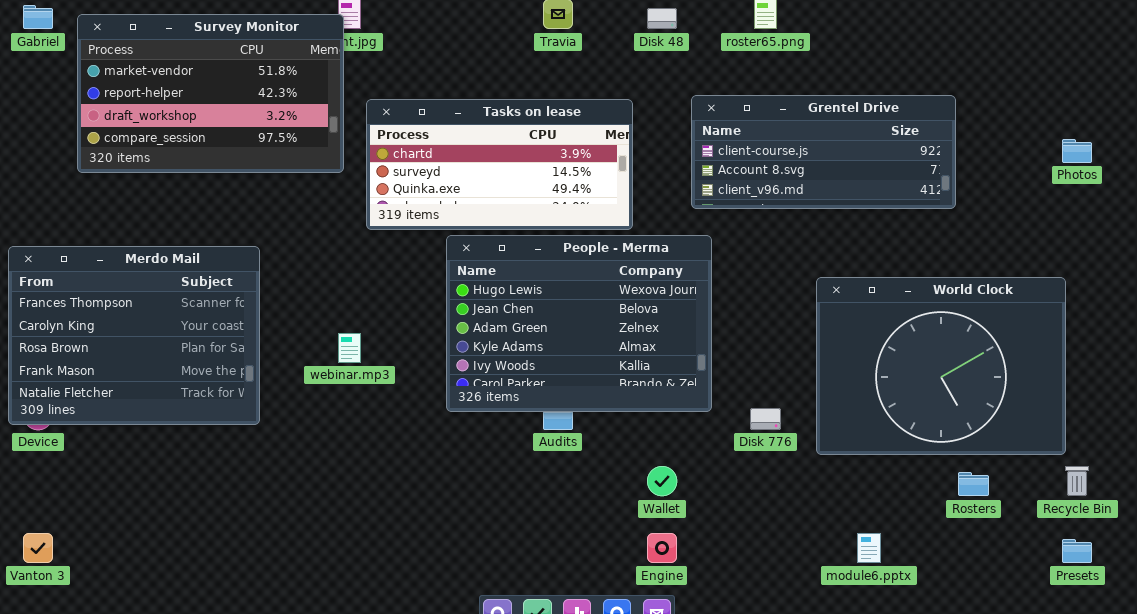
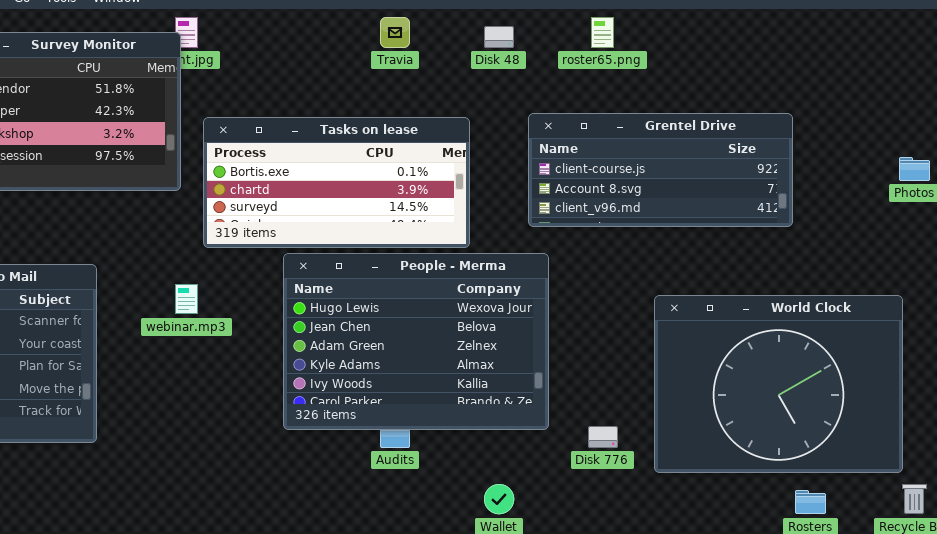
Tasks on lease: [366,99,633,230] -> [203,117,470,248], scrolled up 1 row
webinar.mp3: [338,333,361,363] -> [175,284,198,314], moved

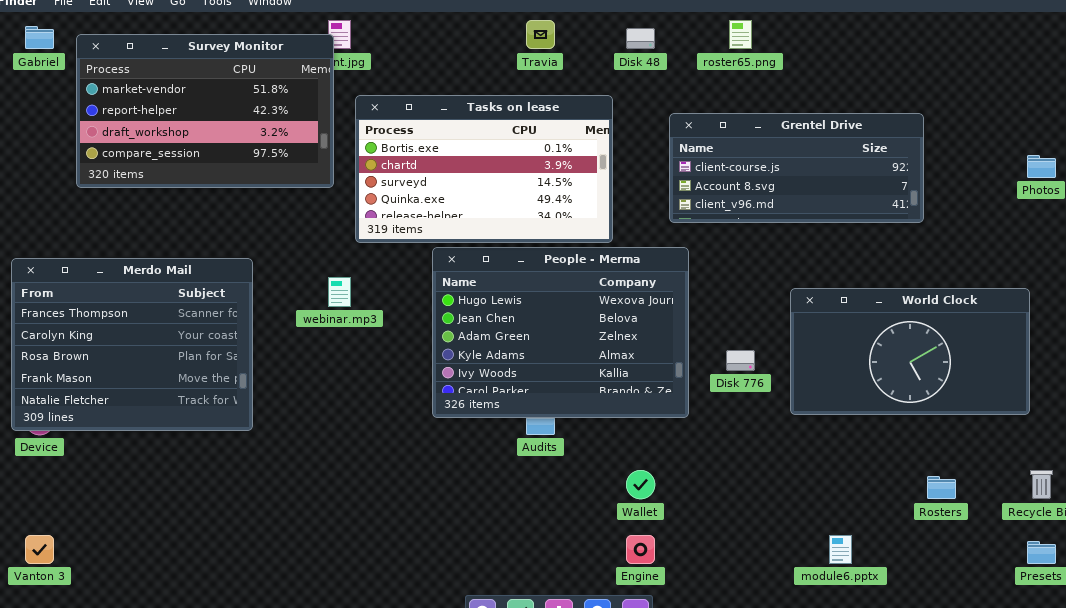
Tasks on lease: [203,117,470,248] -> [355,95,613,243], resized
World Clock: [654,295,903,473] -> [790,288,1030,415], resized
Disk 776: [588,426,618,448] -> [726,350,755,371], moved

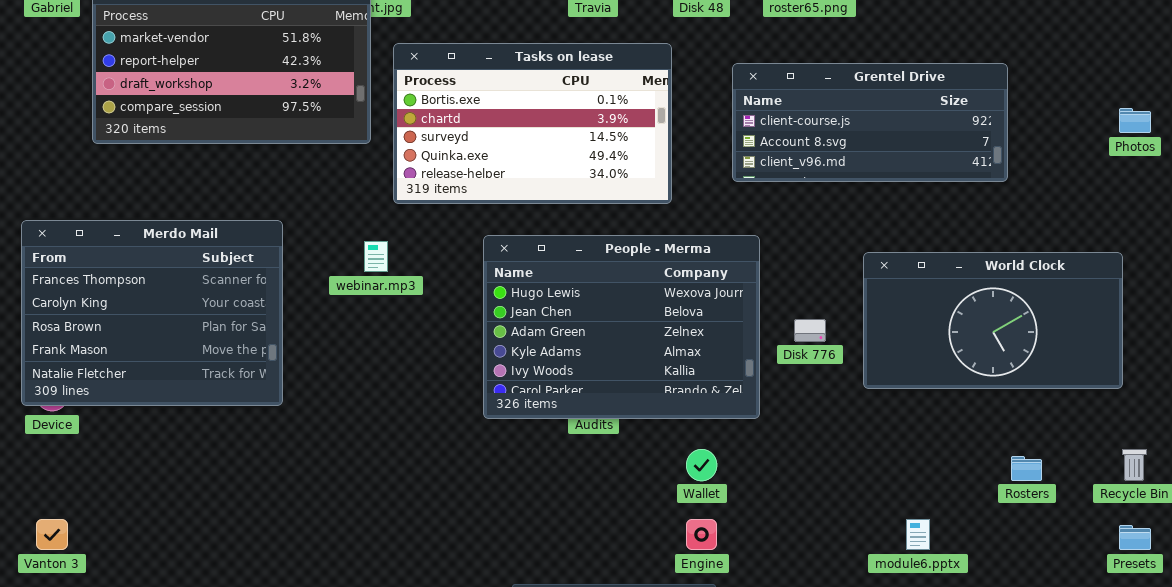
People - Merma: [432,247,689,418] -> [483,235,760,419], moved

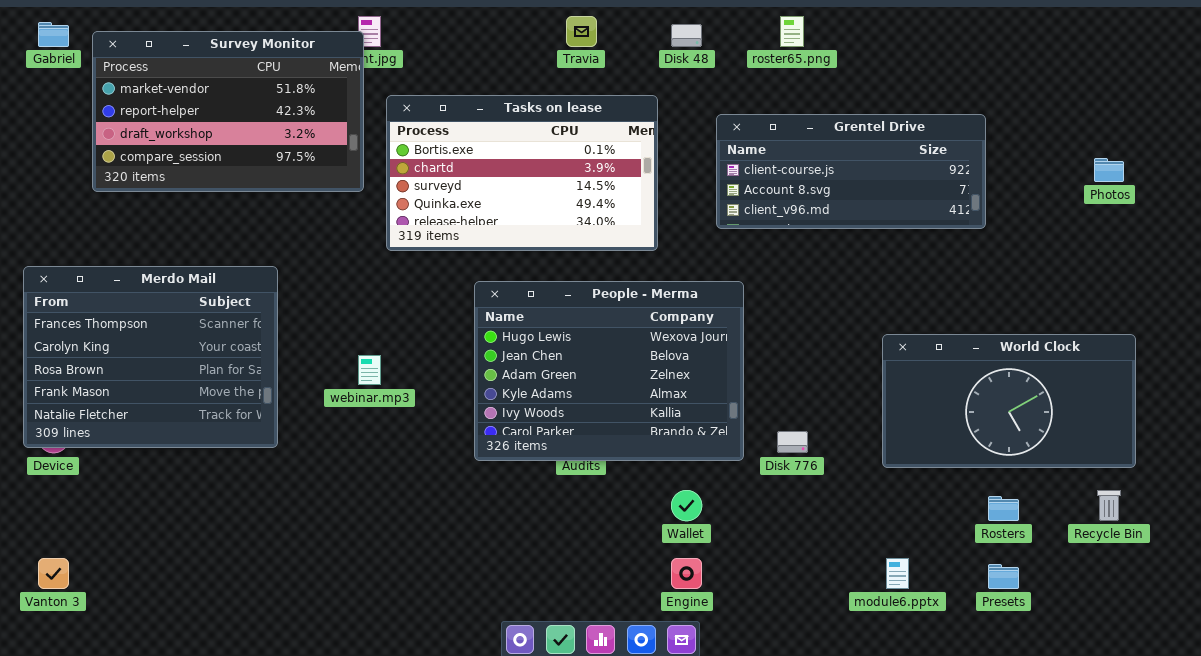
webinar.mp3: [364,241,388,272] -> [358,355,381,385], moved
World Clock: [863,252,1123,389] -> [882,334,1136,468], moved
Disk 776: [794,319,826,342] -> [777,431,808,453], moved
Presets: [1119,525,1151,550] -> [988,564,1019,589], moved

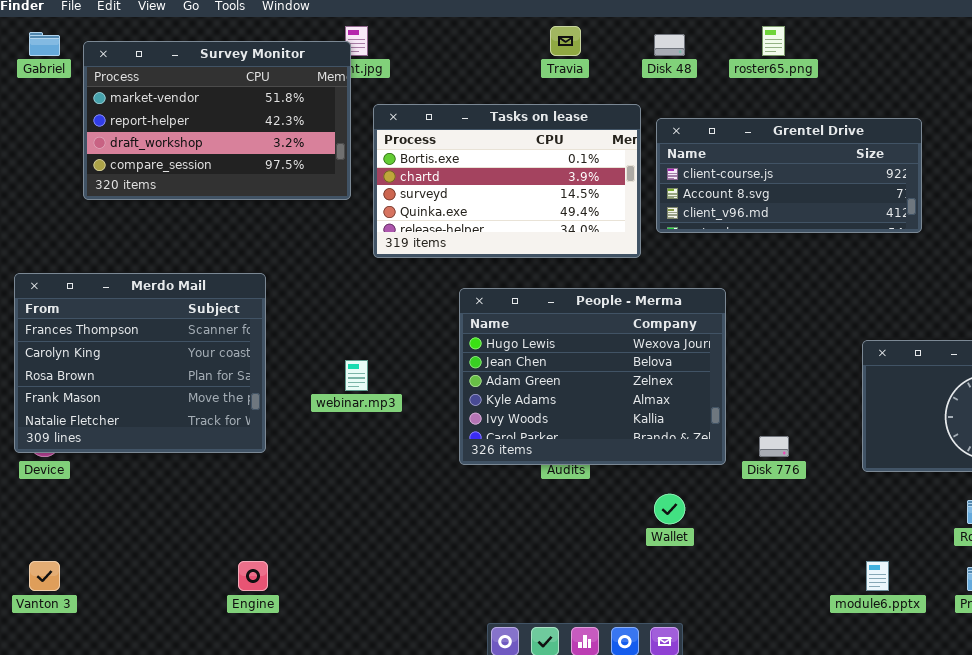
Grentel Drive: [716,114,986,229] -> [656,118,922,233], moved
Engine: [671,558,702,589] -> [238,561,268,591], moved

